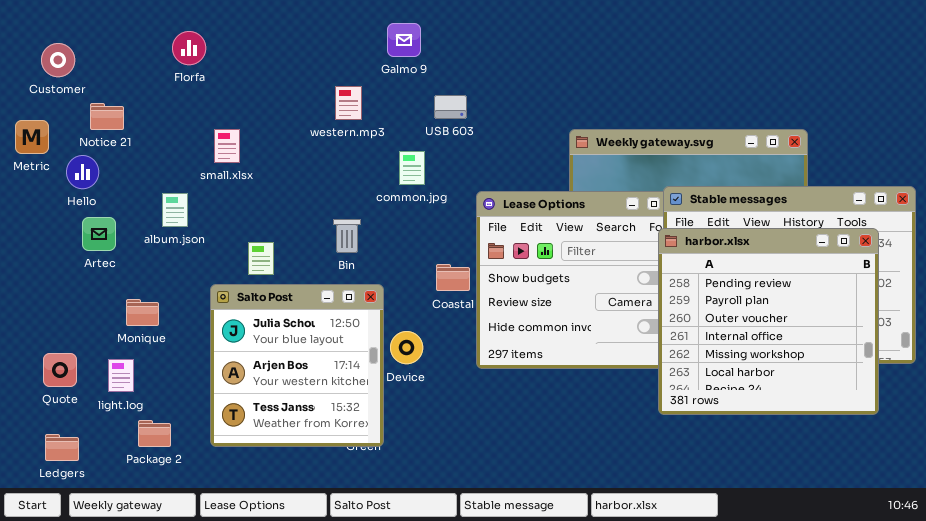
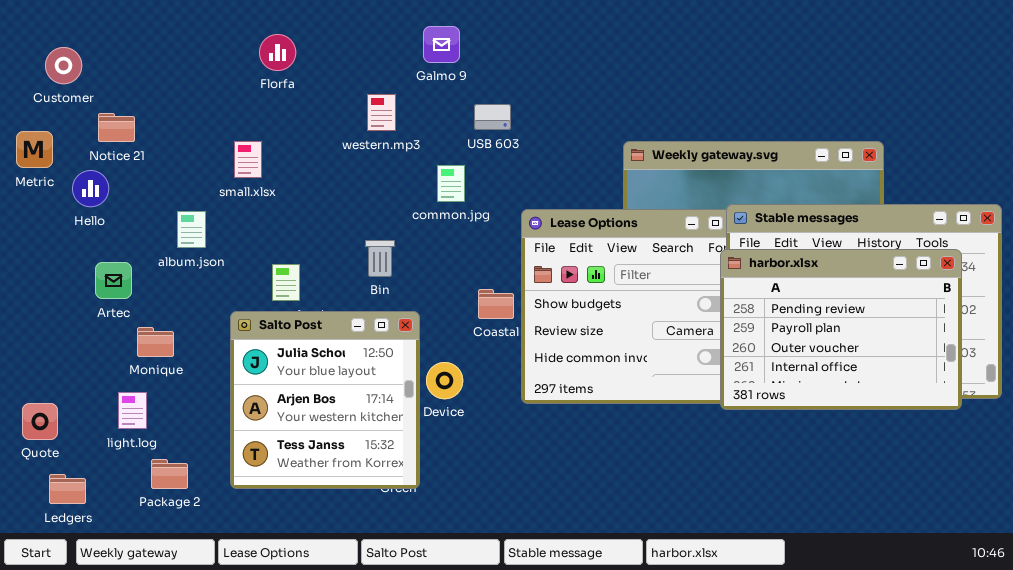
Florfa: [172,31,206,65] -> [259,34,296,71], moved
Artec: [82,217,116,251] -> [95,262,132,299], moved
harbor.xlsx: [658,228,879,415] -> [720,249,962,410], resized
Quote: [43,353,77,387] -> [22,403,58,440], moved

